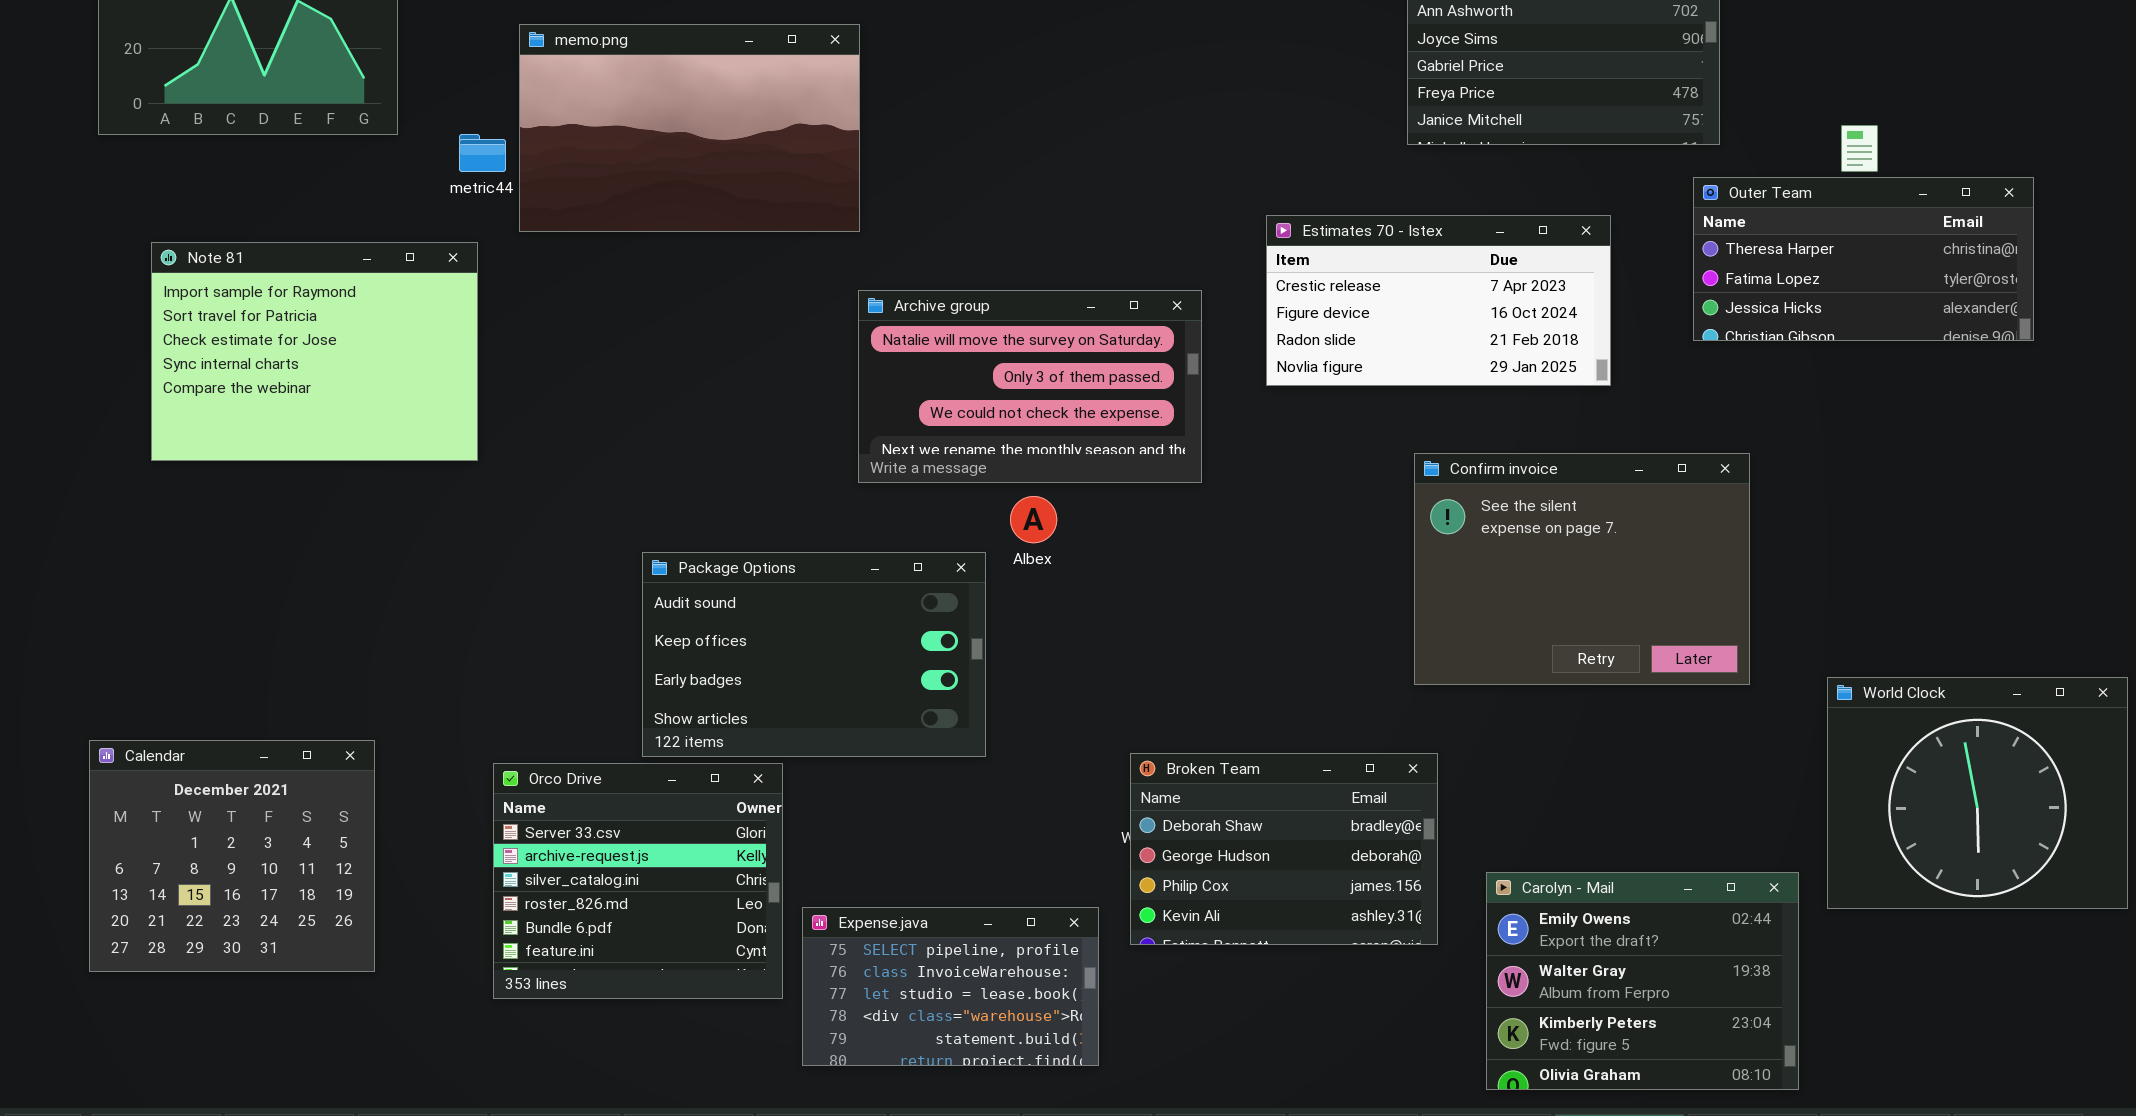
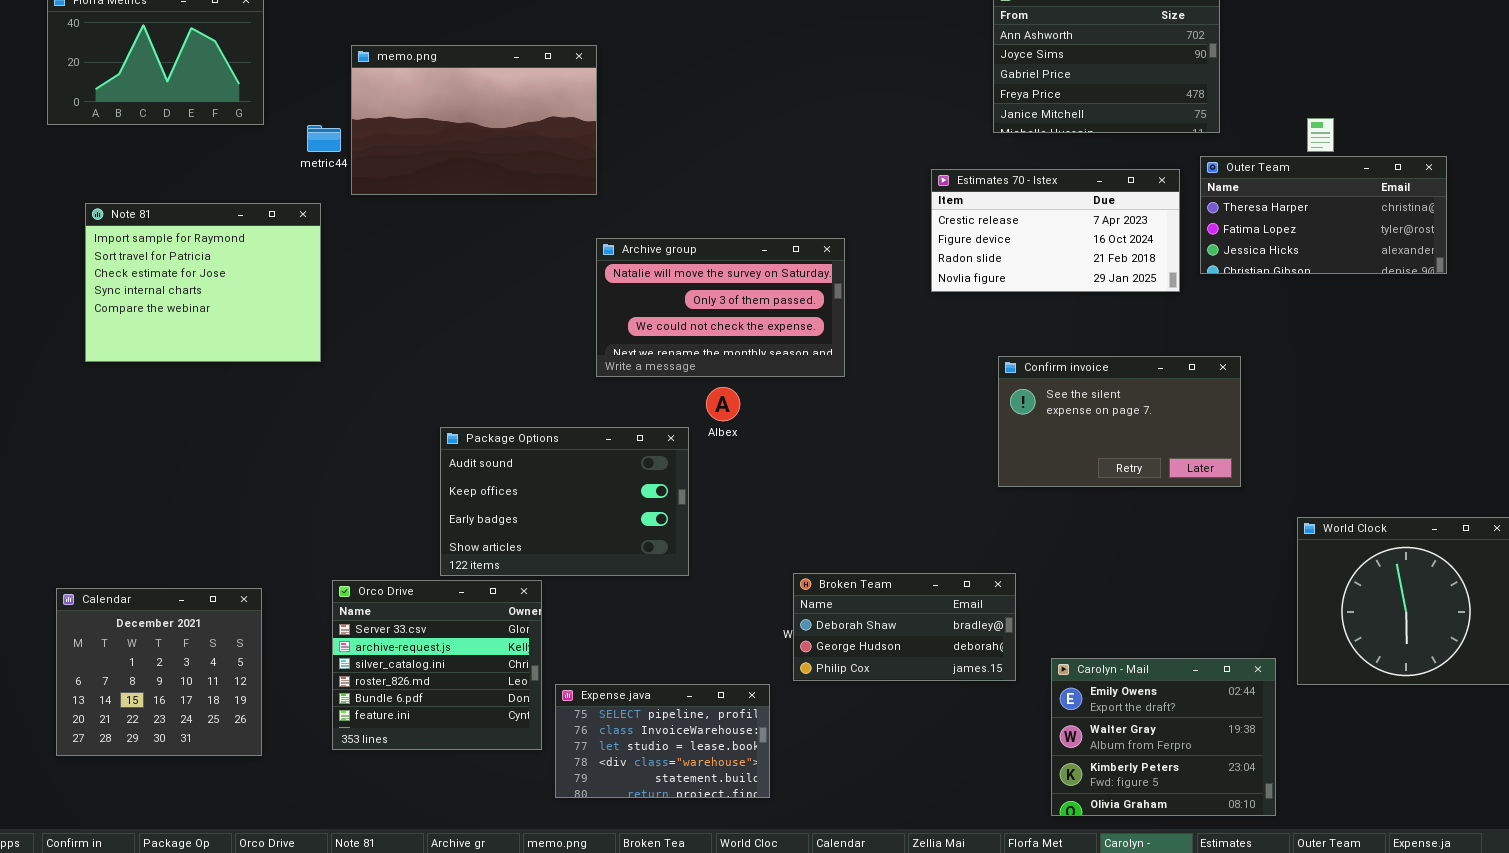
Estimates 70 - Istex: [1266,215,1611,386] -> [931,169,1180,292], moved
Confirm invoice: [1414,453,1750,685] -> [998,356,1241,487], resized
Calendar: [89,740,375,972] -> [56,588,262,756], moved
Broken Team: [1130,753,1438,945] -> [793,573,1016,681], resized

